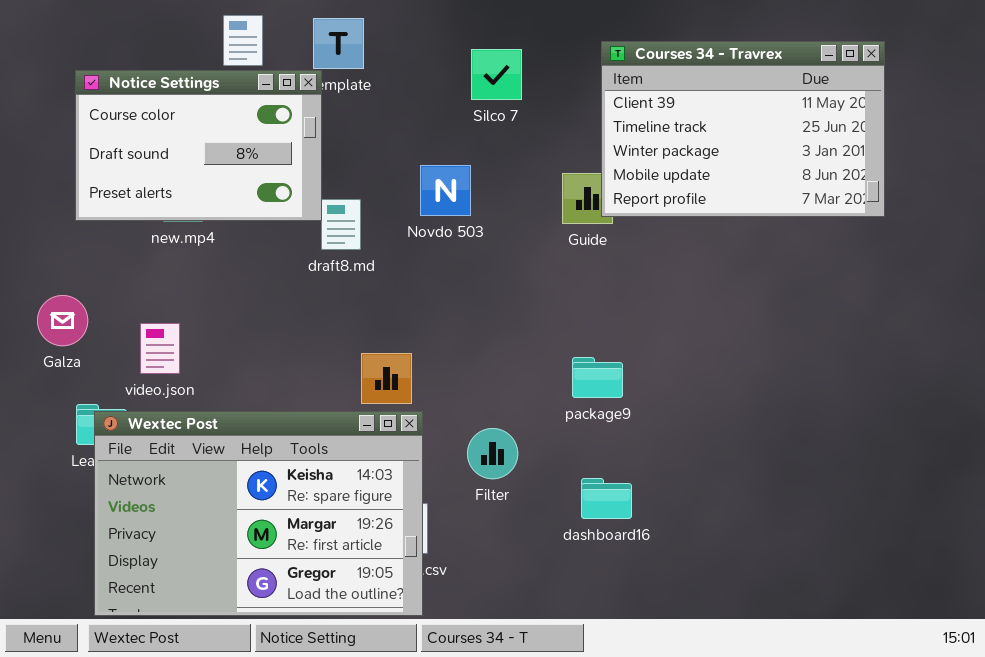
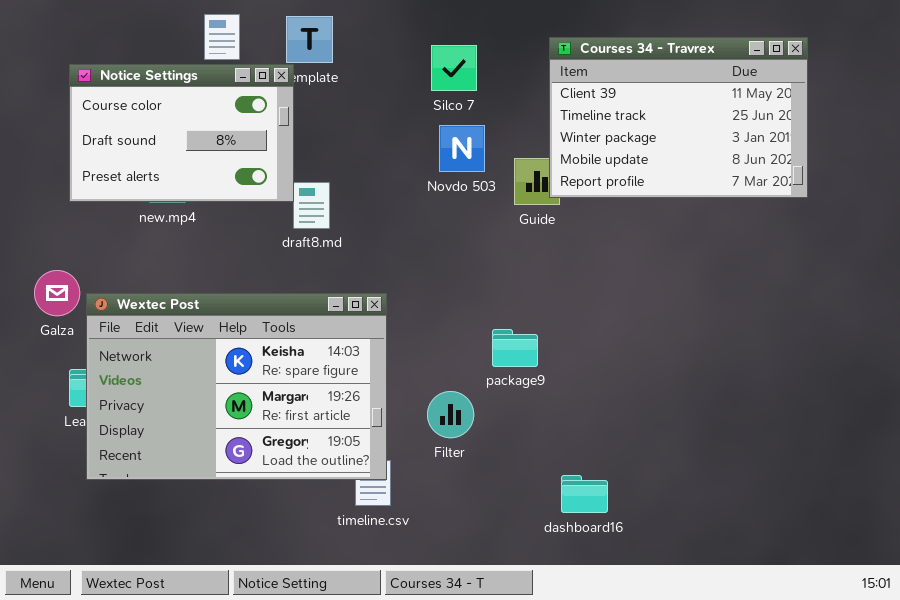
Novdo 503: [420,165,471,216] -> [439,125,485,172], moved
package9: [572,357,623,398] -> [492,329,538,367], moved
Wextec Post: [94,411,423,616] -> [86,293,387,480], moved
dashboard16: [581,478,632,519] -> [561,475,608,513], moved

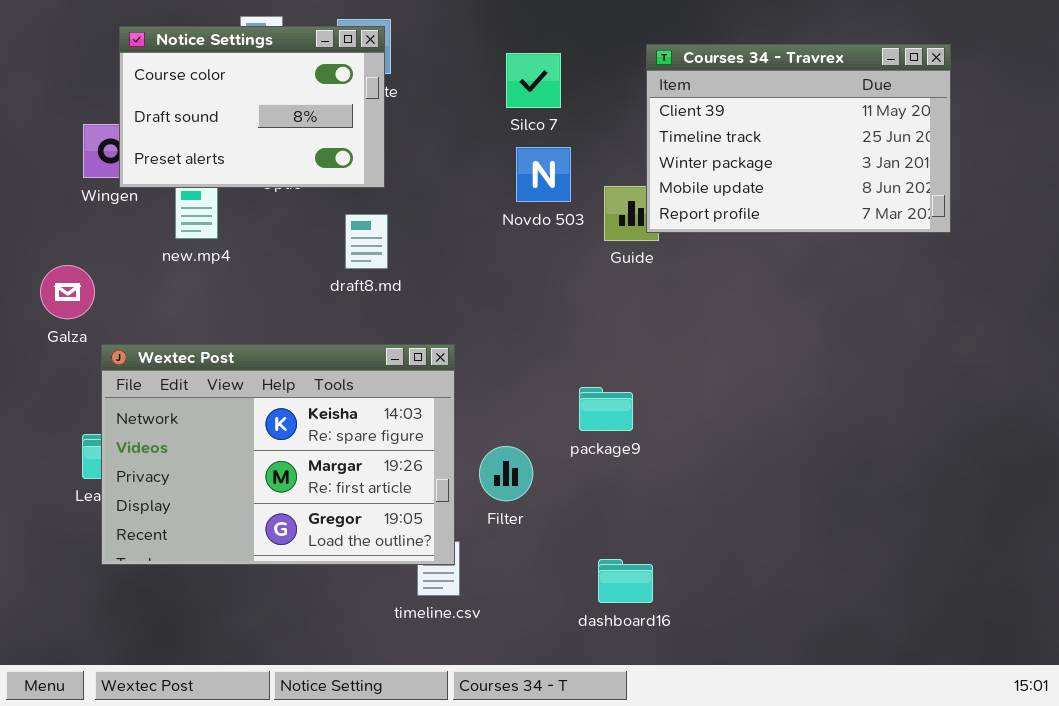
Notice Settings: [69,64,294,202] -> [119,26,385,188], moved
Galza: [34,270,80,316] -> [40,265,95,319], moved
Filter: [427,391,474,438] -> [479,446,533,501], moved
dashboard16: [561,475,608,513] -> [598,559,653,603], moved

